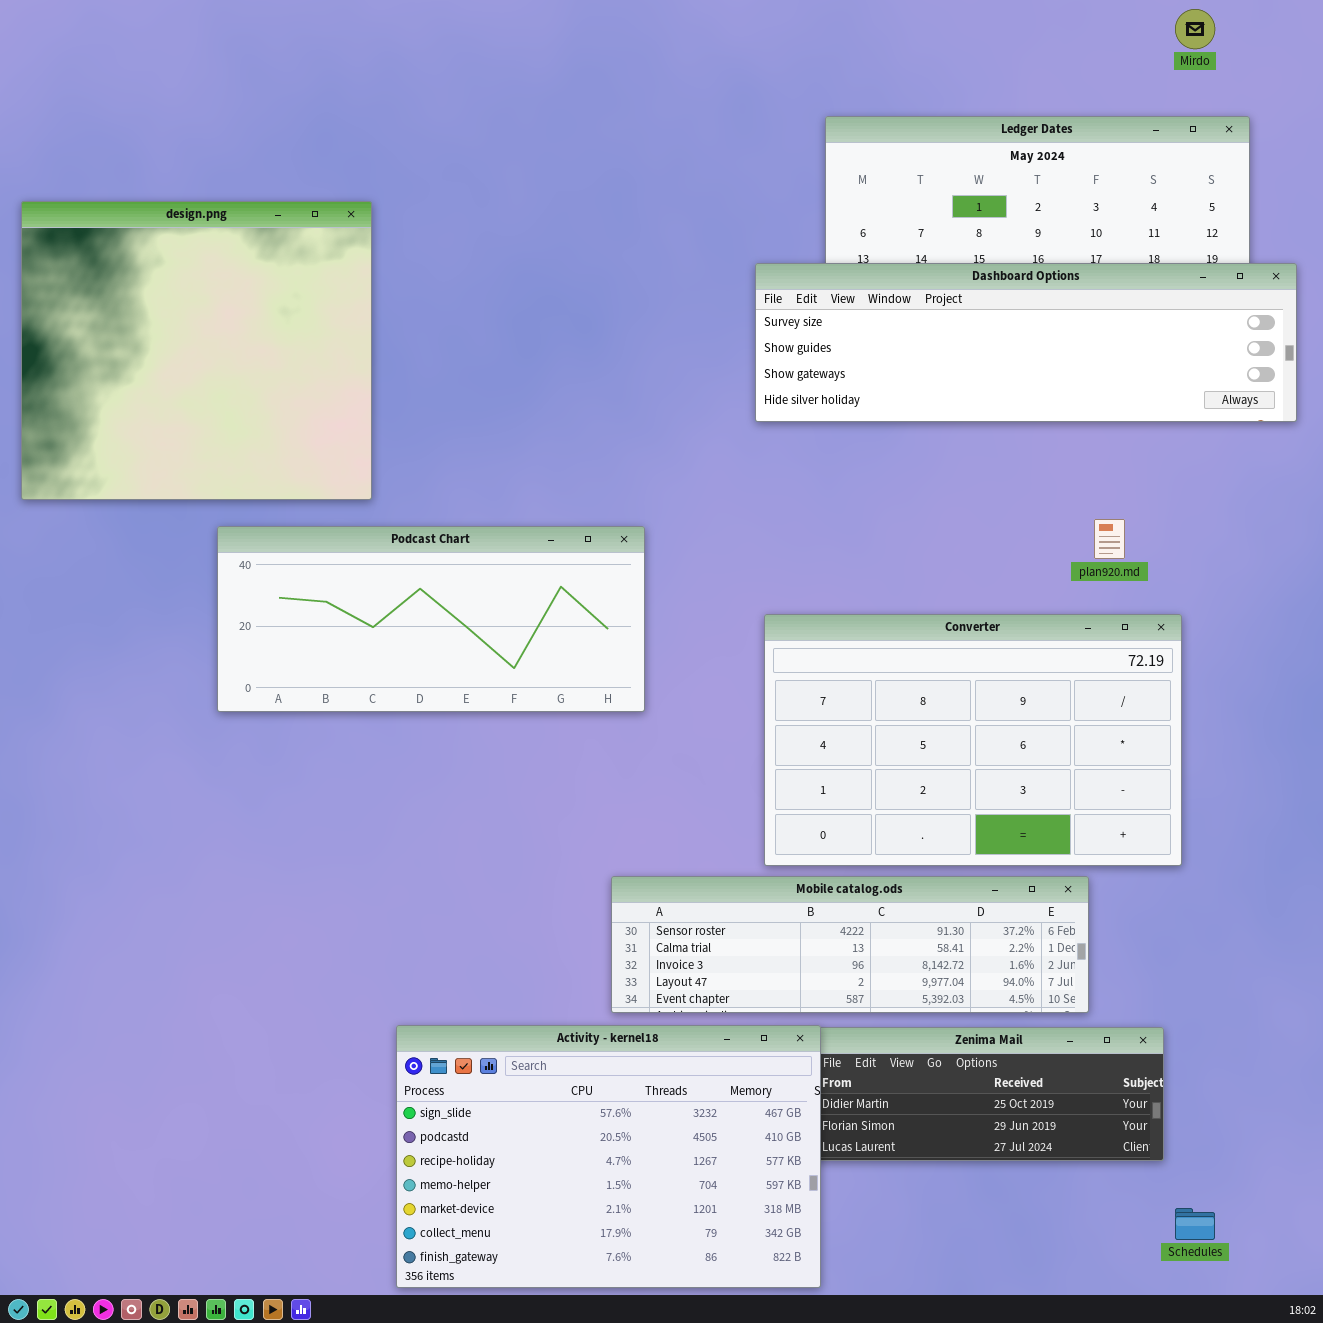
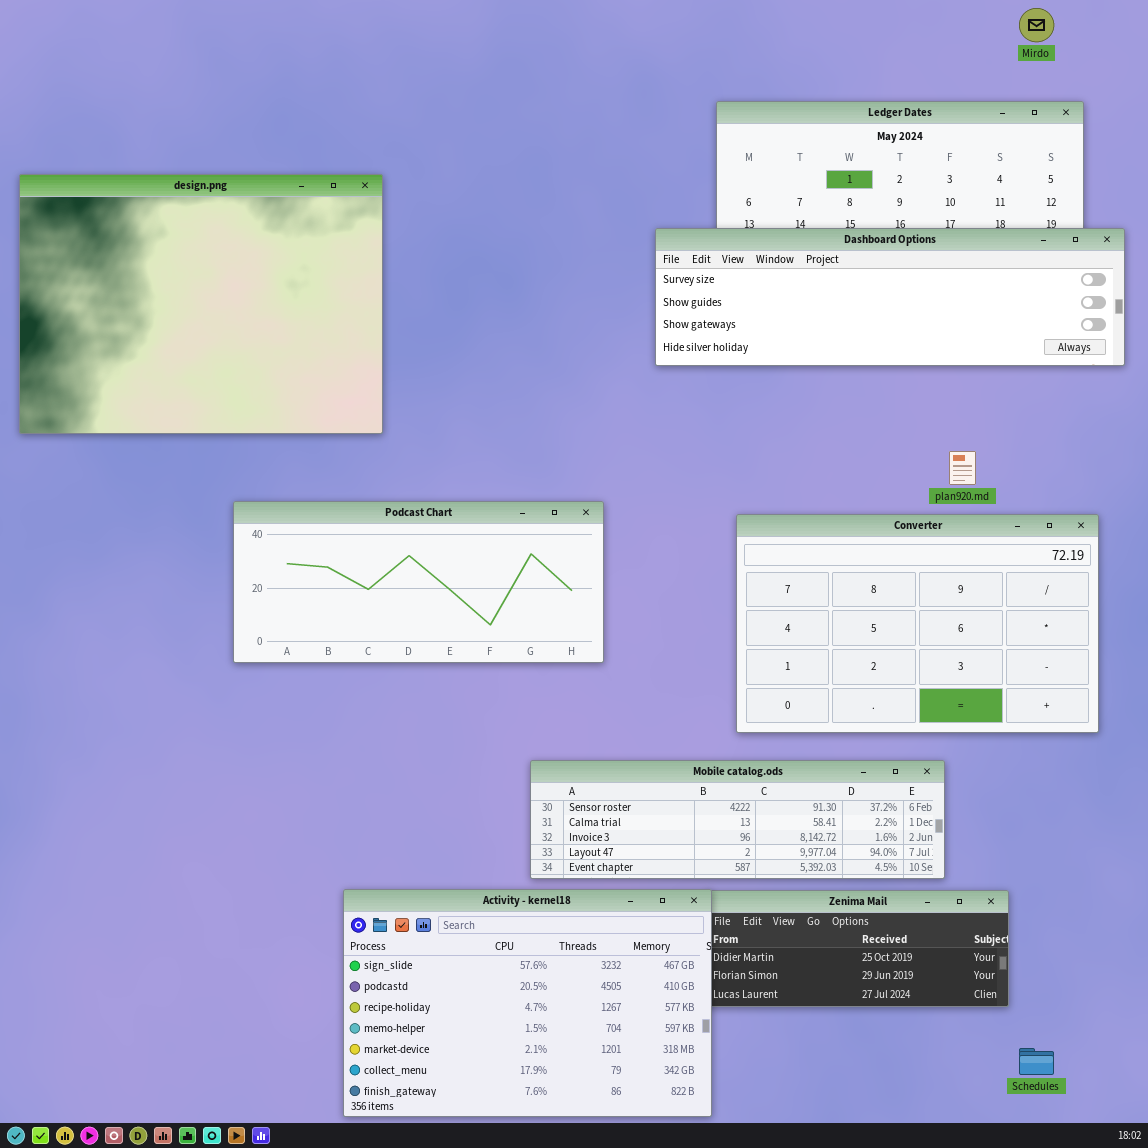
design.png: [21,201,372,500] -> [19,174,383,434], resized
Podcast Chart: [217,526,645,712] -> [233,501,604,663], moved
Converter: [764,614,1182,866] -> [736,514,1099,733], moved

